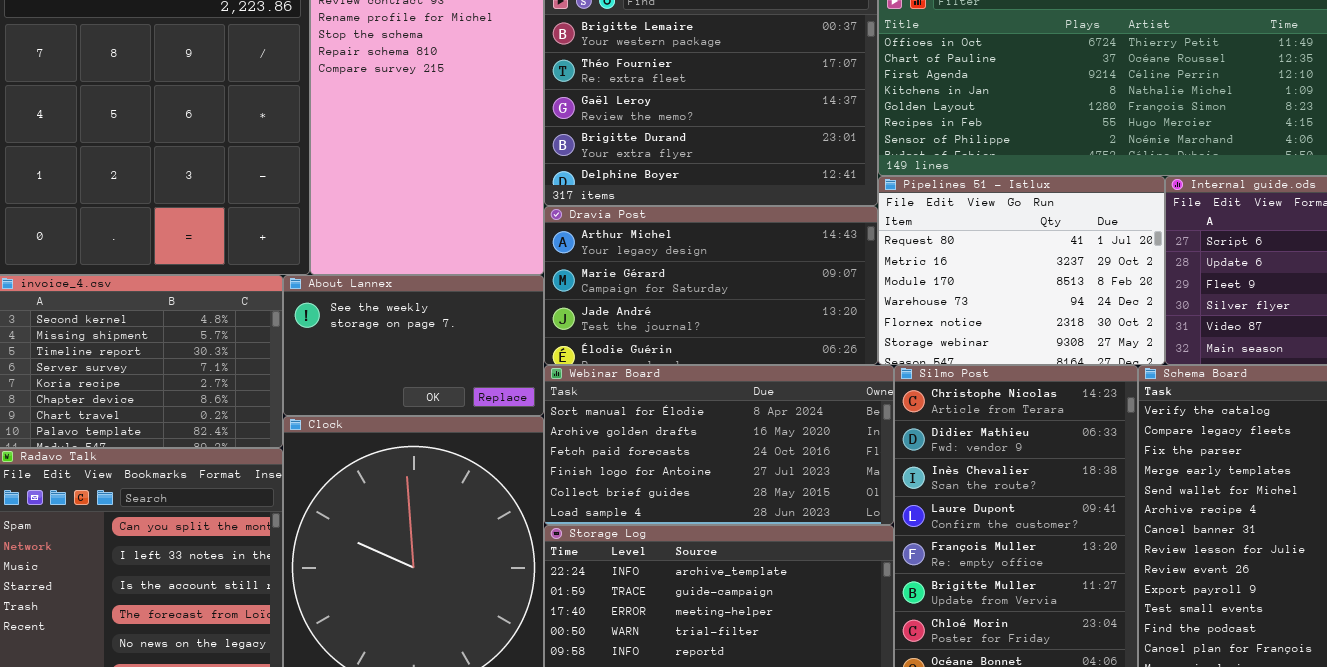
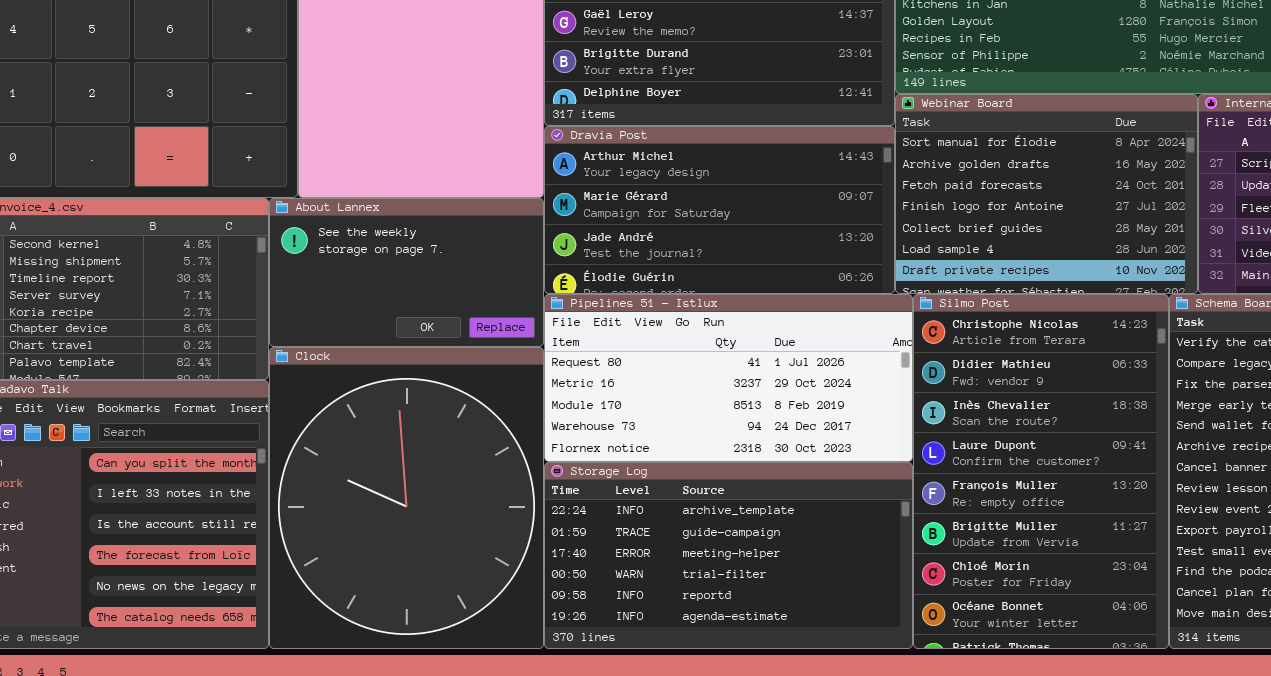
Pipelines 51 - Istlux: [878,176,1165,365] -> [544,294,913,462], moved, resized
Webinar Board: [544,365,894,525] -> [895,94,1198,294], moved, resized

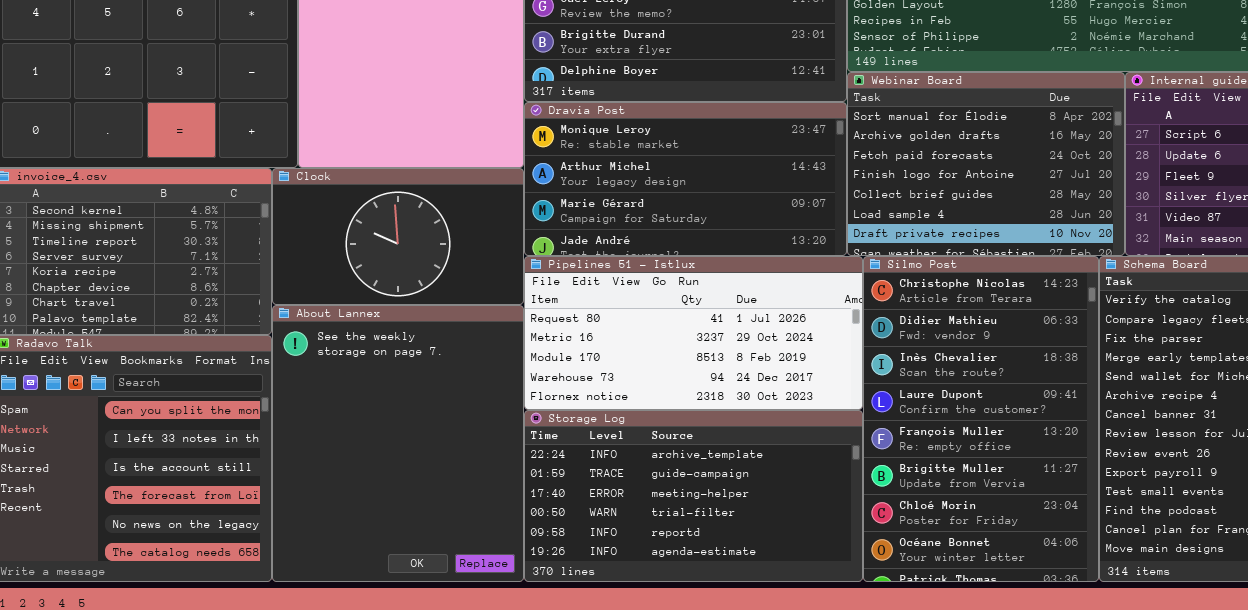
Dravia Post: [544,126,895,294] -> [524,102,847,256], scrolled up 1 row
About Lannex: [269,198,544,347] -> [272,305,524,582], moved, resized
Clock: [269,347,544,649] -> [272,168,524,305], moved, resized

